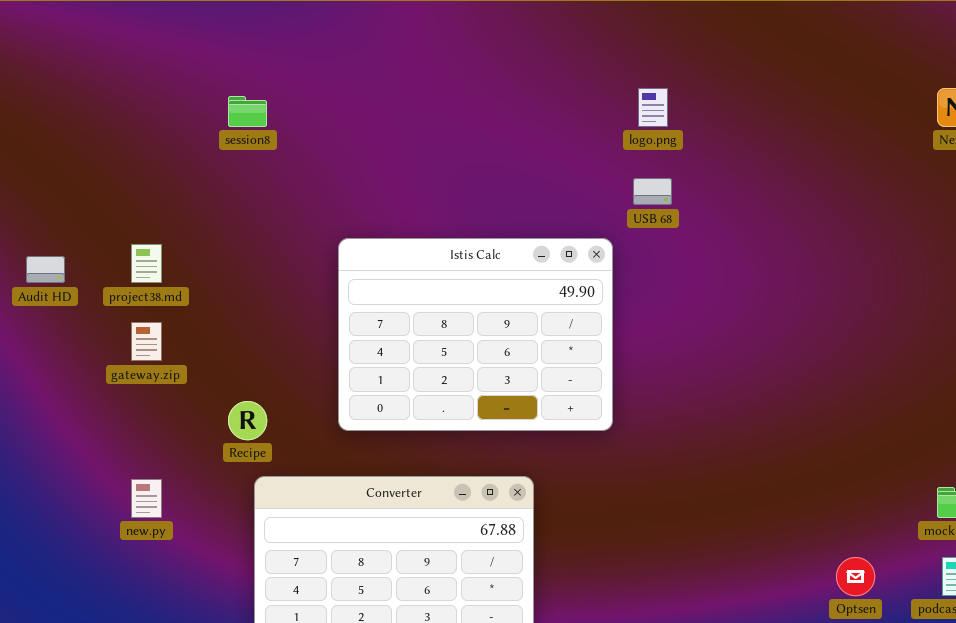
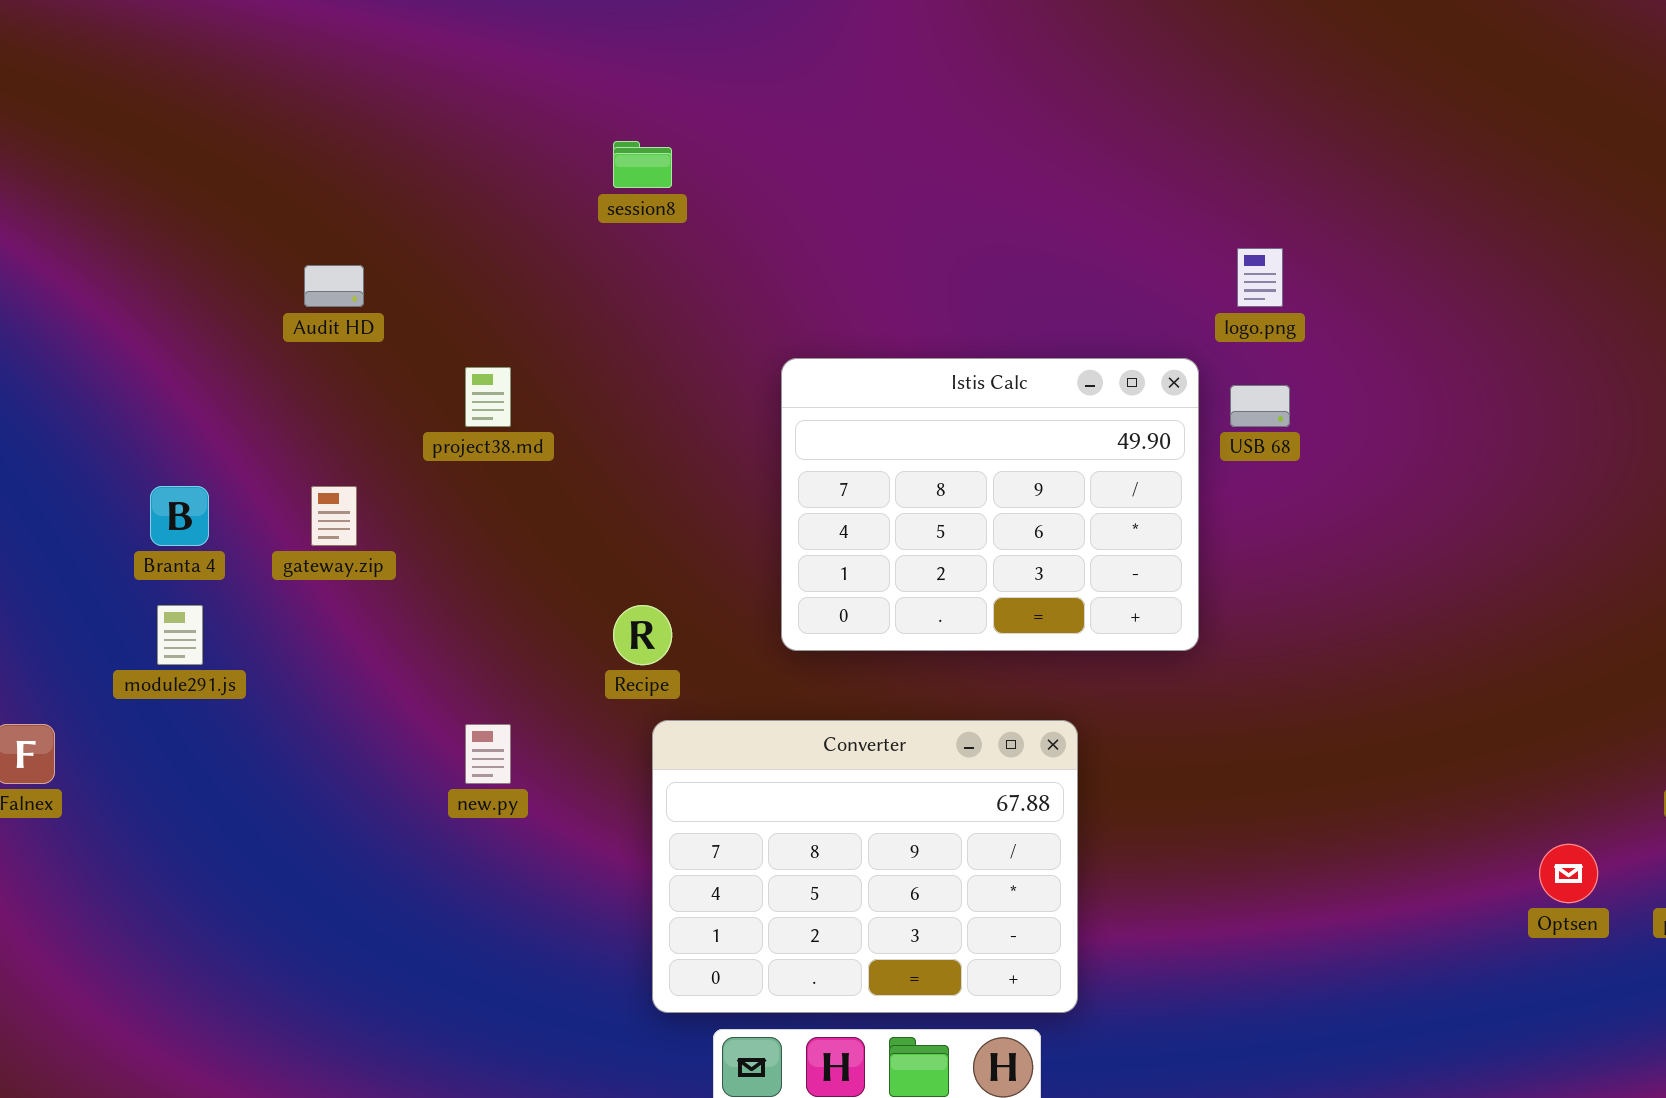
logo.png: [638,88,668,127] -> [1237,248,1283,307], moved
USB 68: [633,178,672,205] -> [1230,385,1290,427], moved
Audit HD: [26,256,65,283] -> [304,265,364,307], moved
gateway.zip: [131,322,162,361] -> [311,486,357,546], moved

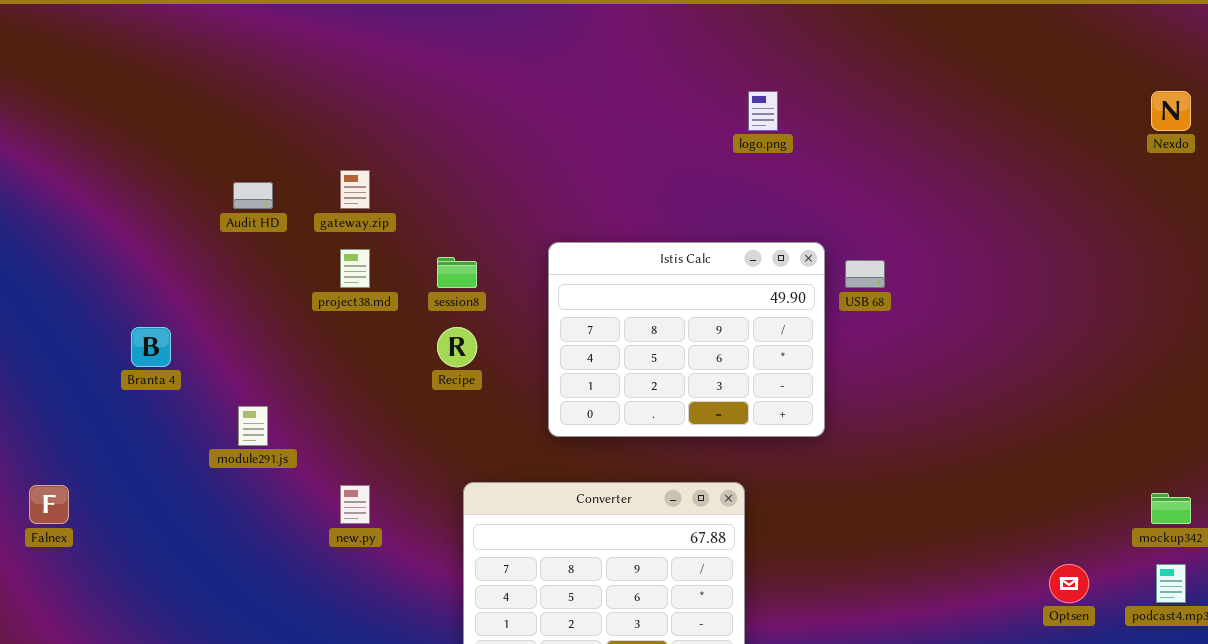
session8: [613,141,672,188] -> [437,257,477,288], moved
logo.png: [1237,248,1283,307] -> [748,91,778,131], moved
gateway.zip: [311,486,357,546] -> [340,170,370,209], moved
module291.js: [157,605,203,665] -> [238,406,268,446], moved
Recipe: [613,605,672,665] -> [437,327,477,367], moved

